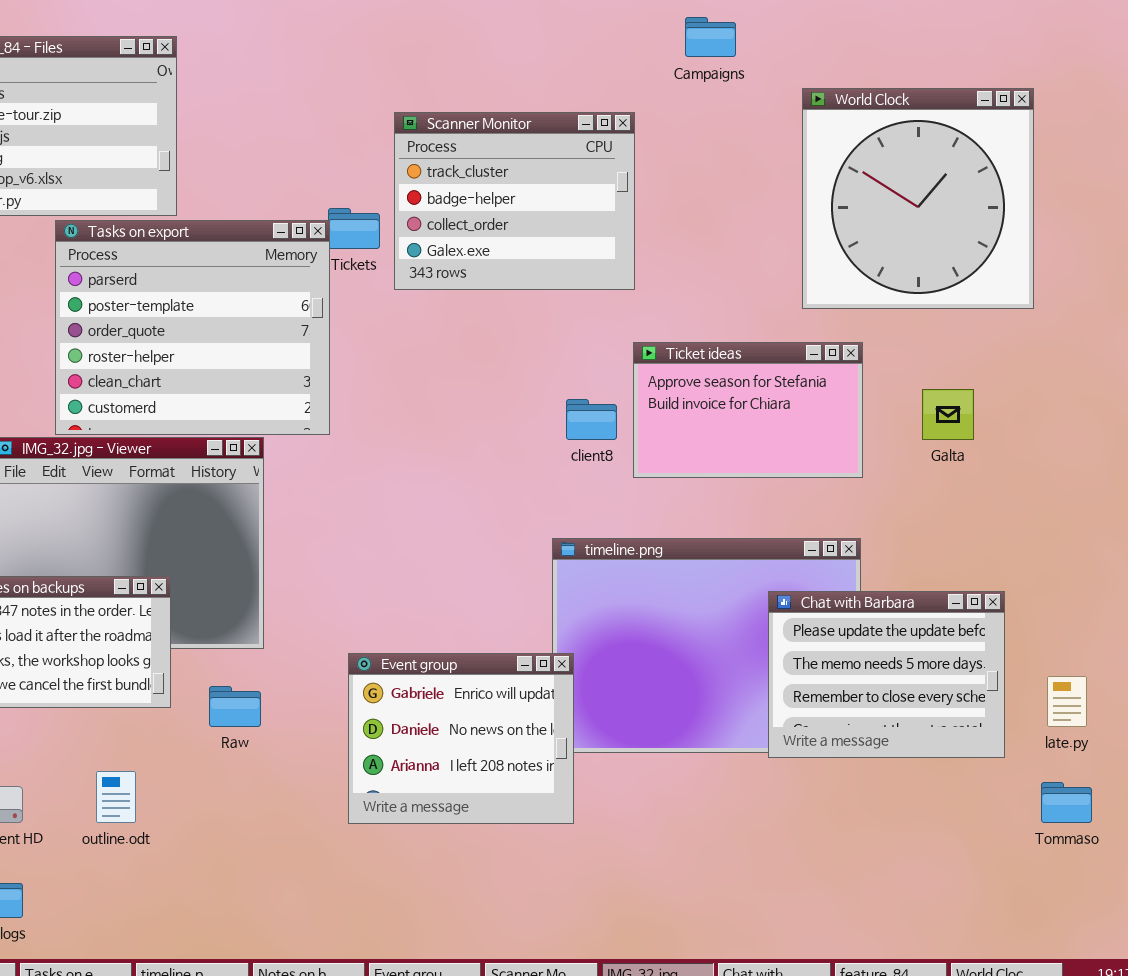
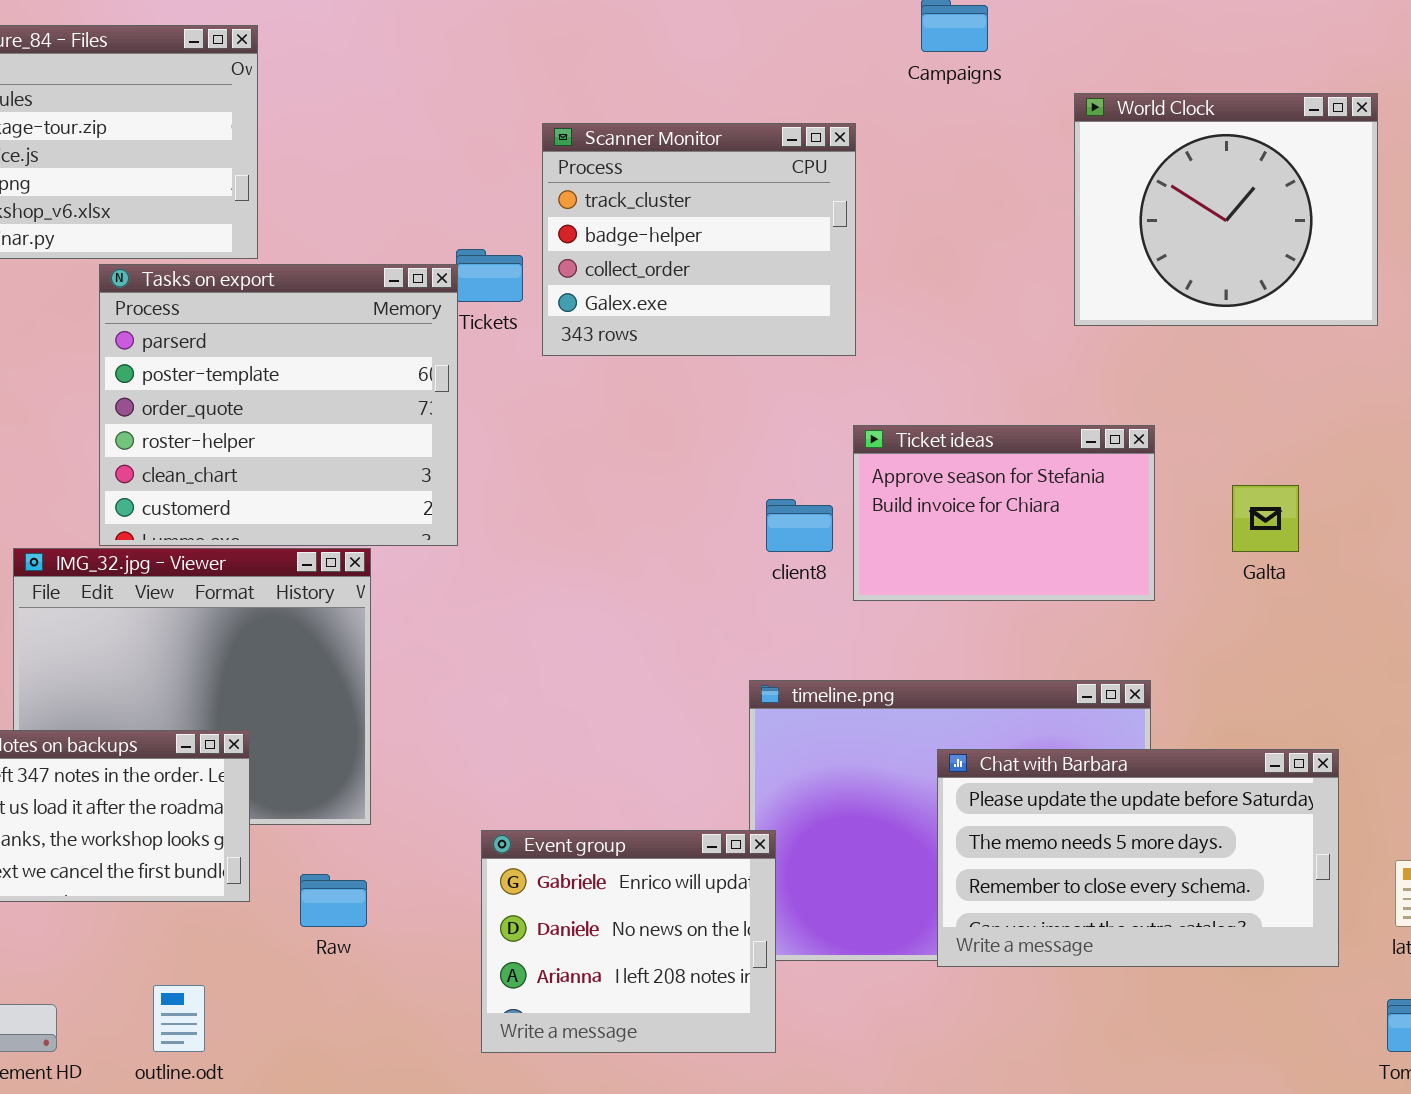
World Clock: [802,88,1034,309] -> [1074,93,1378,326], resized
Chat with Barbara: [768,591,1005,758] -> [937,749,1339,967], resized

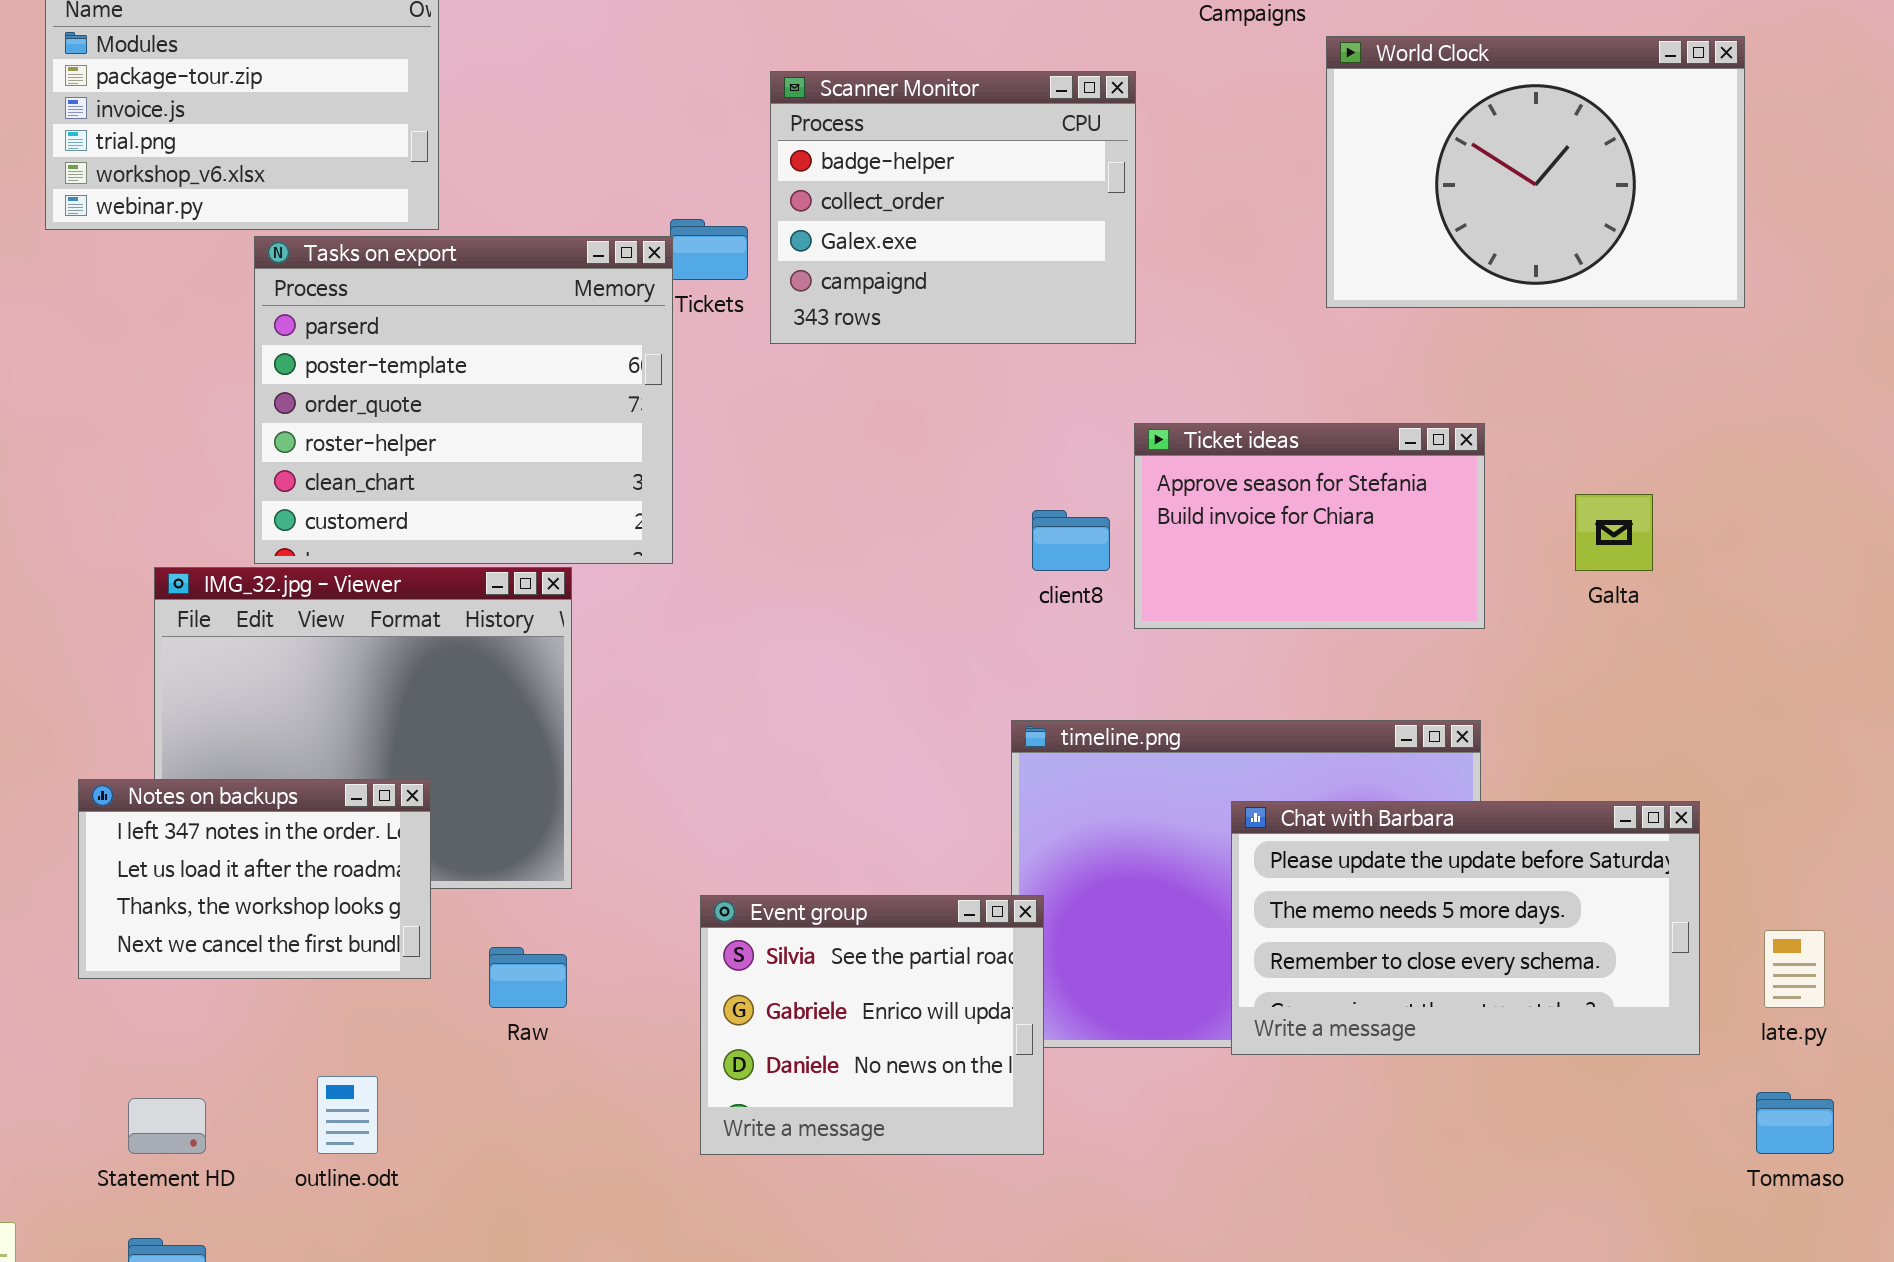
World Clock: [1074,93,1378,326] -> [1326,36,1745,308], resized
Scanner Monitor: [542,123,856,356] -> [770,71,1136,344], scrolled down 1 row
Event group: [481,830,776,1053] -> [700,895,1044,1155], scrolled up 1 row

